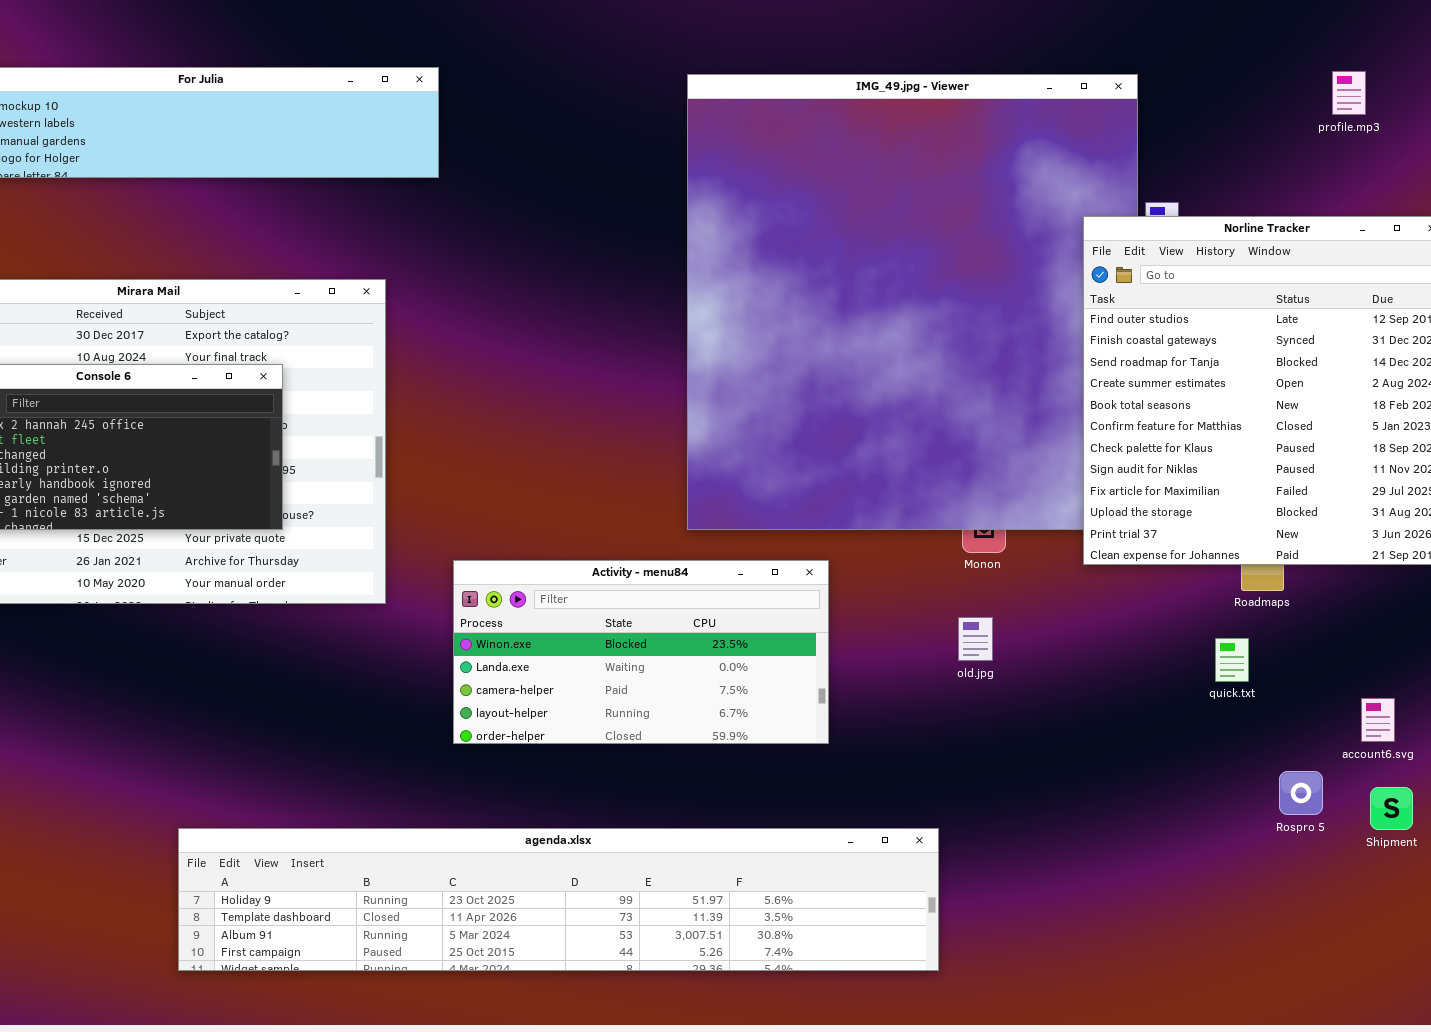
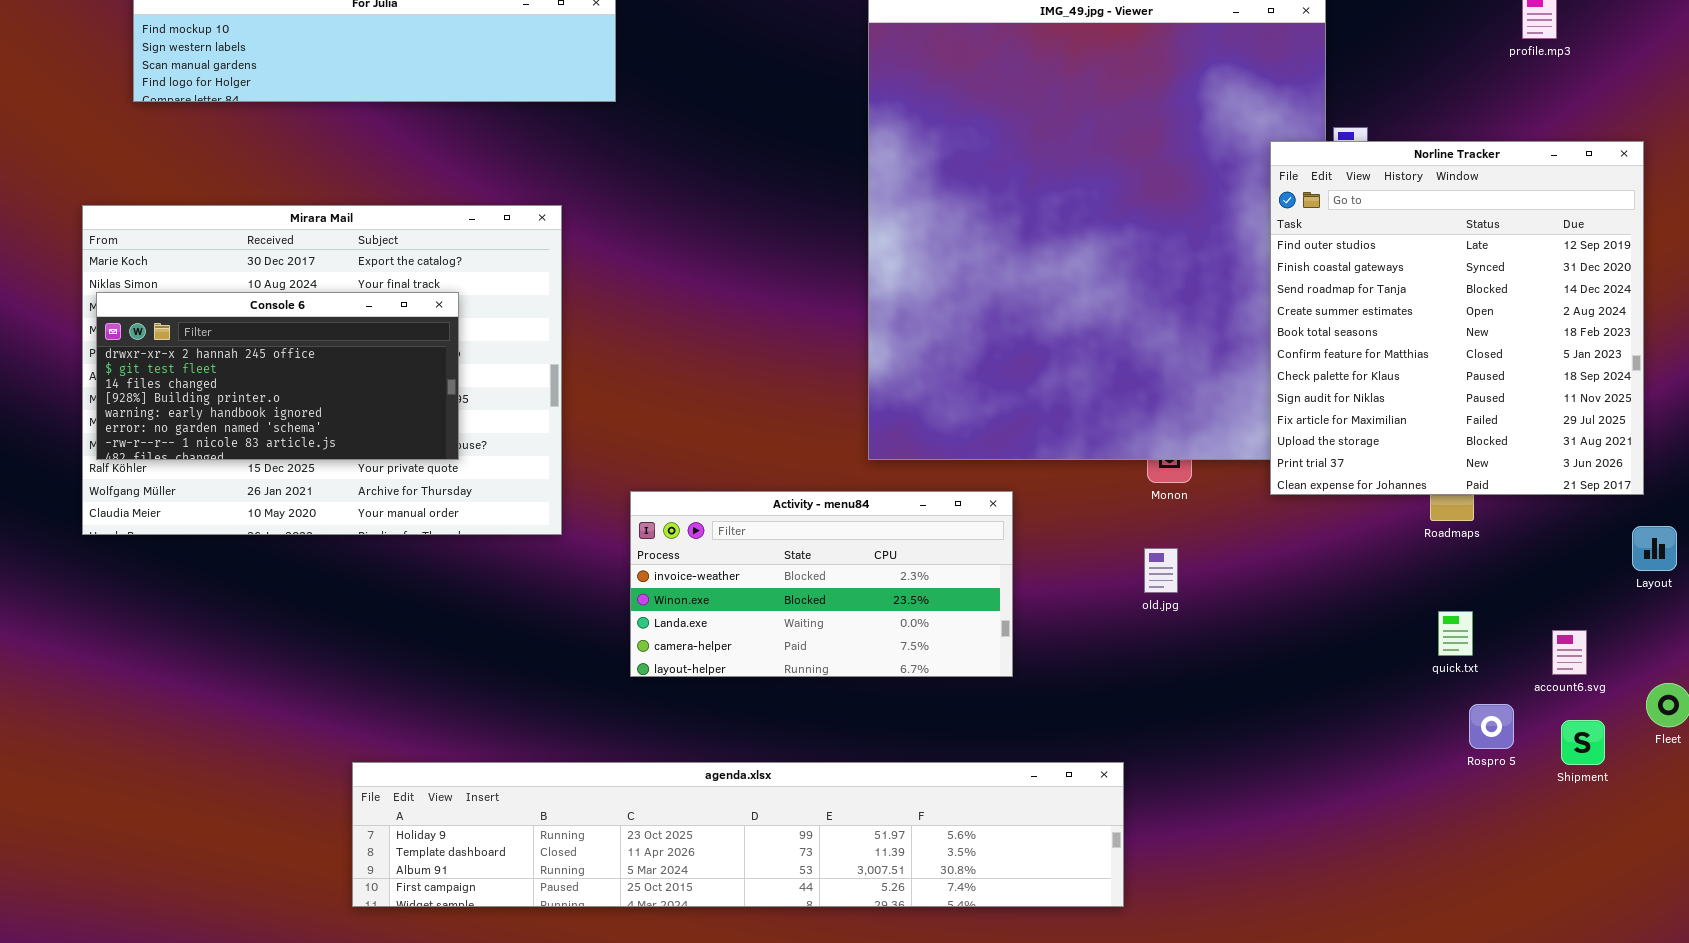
Activity - menu84: [453,560,829,744] -> [630,491,1013,677], scrolled up 1 row
quick.txt: [1215,638,1249,682] -> [1438,611,1473,656], moved

